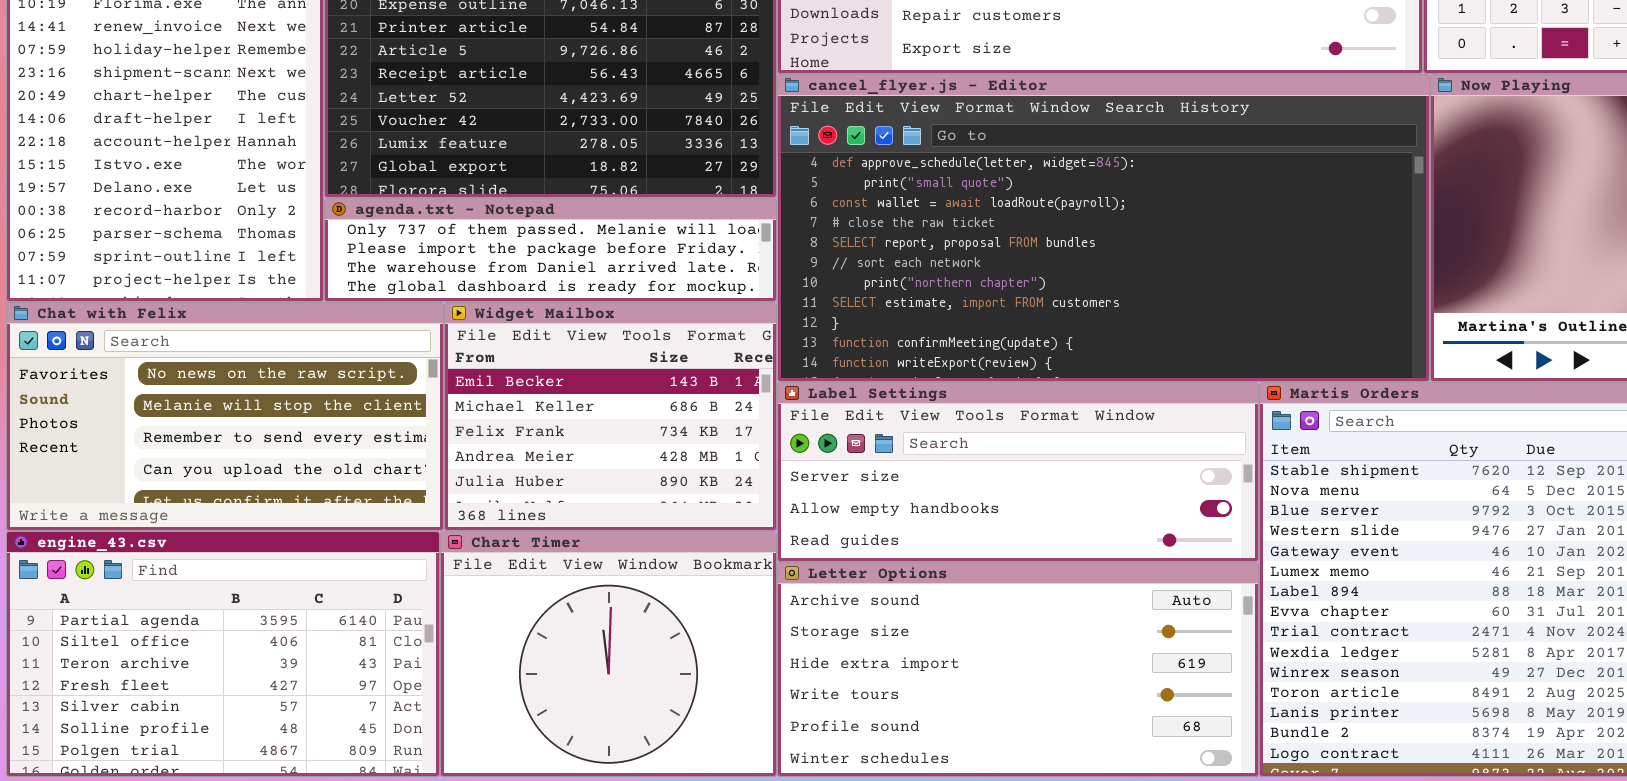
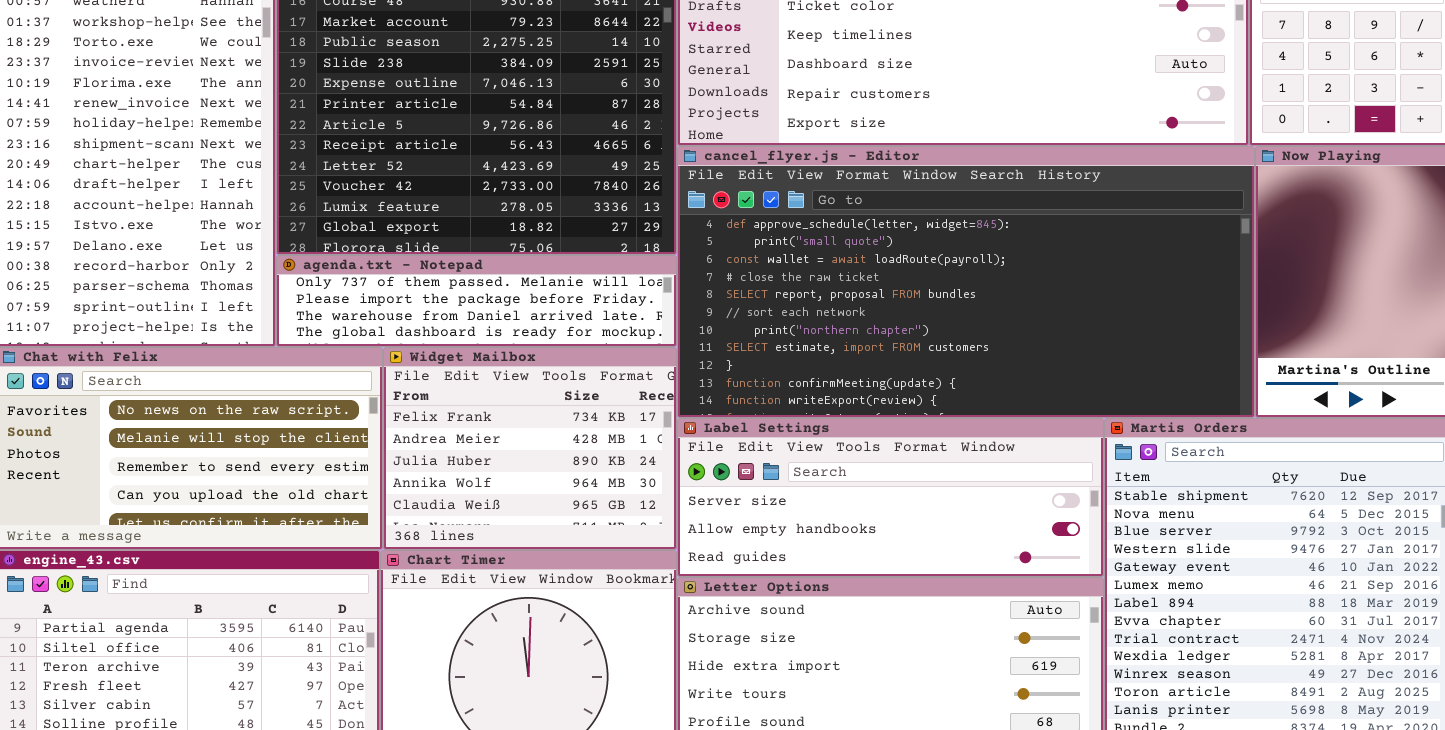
Widget Mailbox: [444,302,777,531] -> [383,347,677,550], scrolled down 2 rows

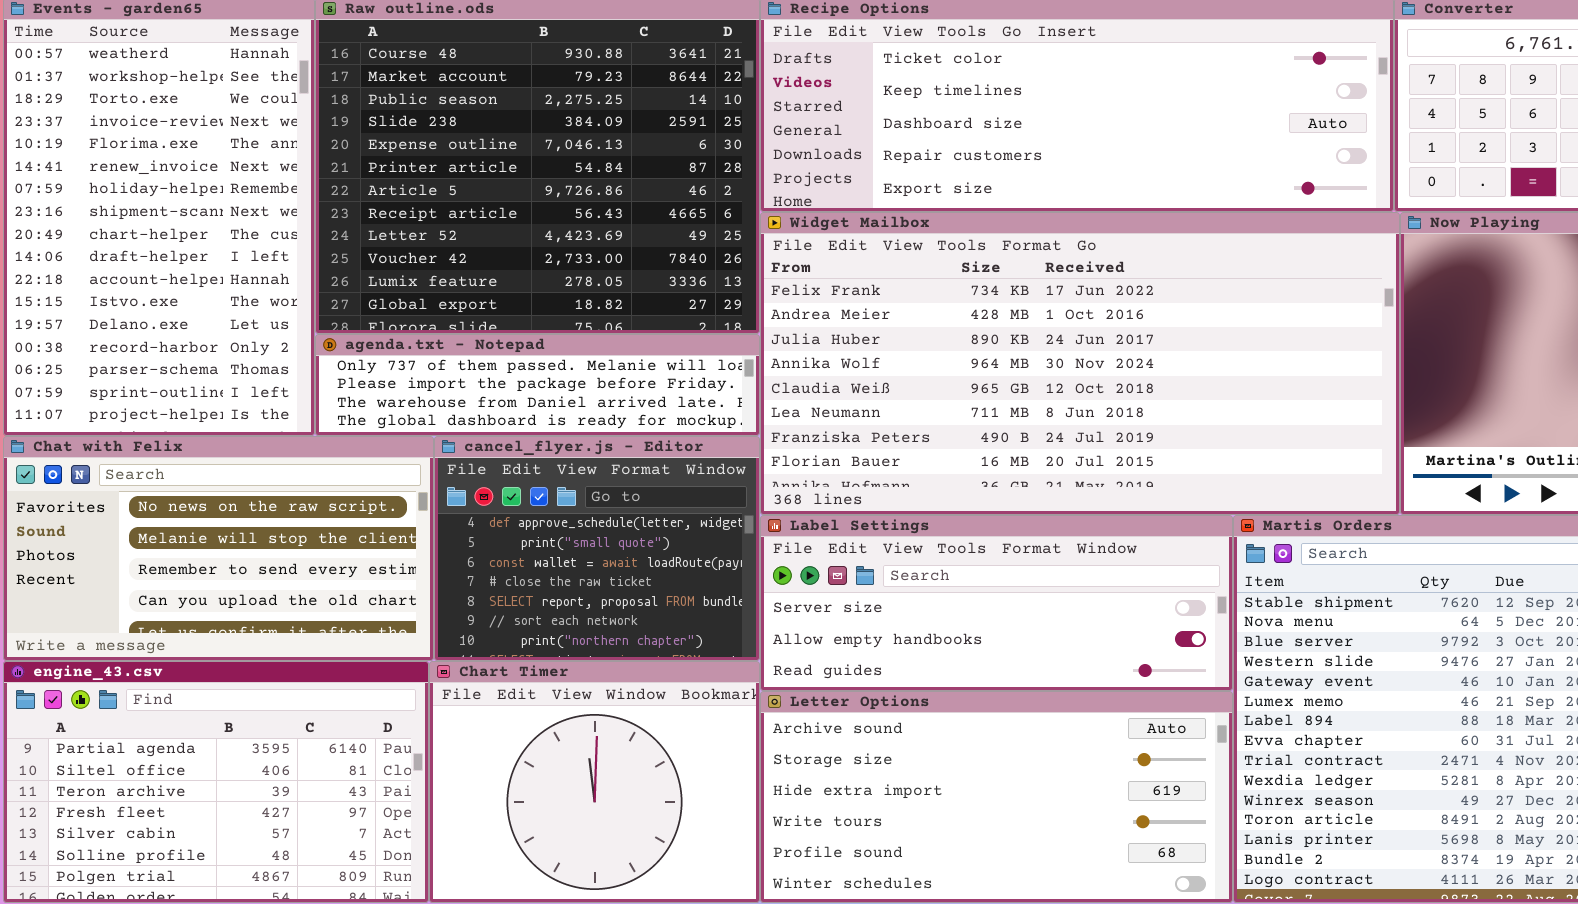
cancel_flyer.js - Editor: [677,146,1255,418] -> [434,436,760,661], moved, resized
Widget Mailbox: [383,347,677,550] -> [760,212,1400,515], moved, resized

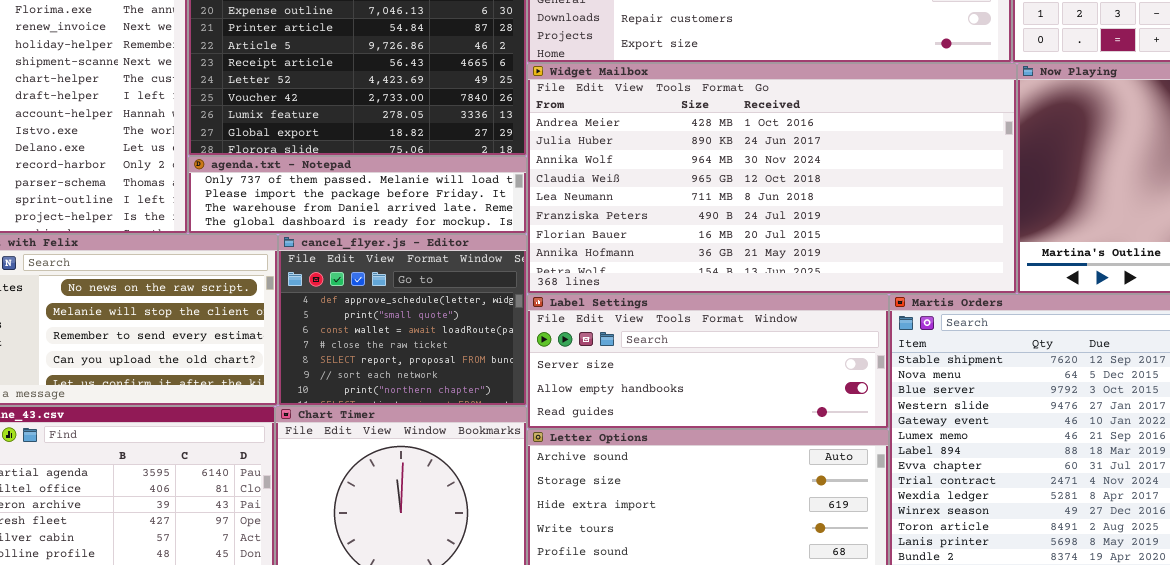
Widget Mailbox: [760,212,1400,515] -> [527,63,1017,294], scrolled down 1 row

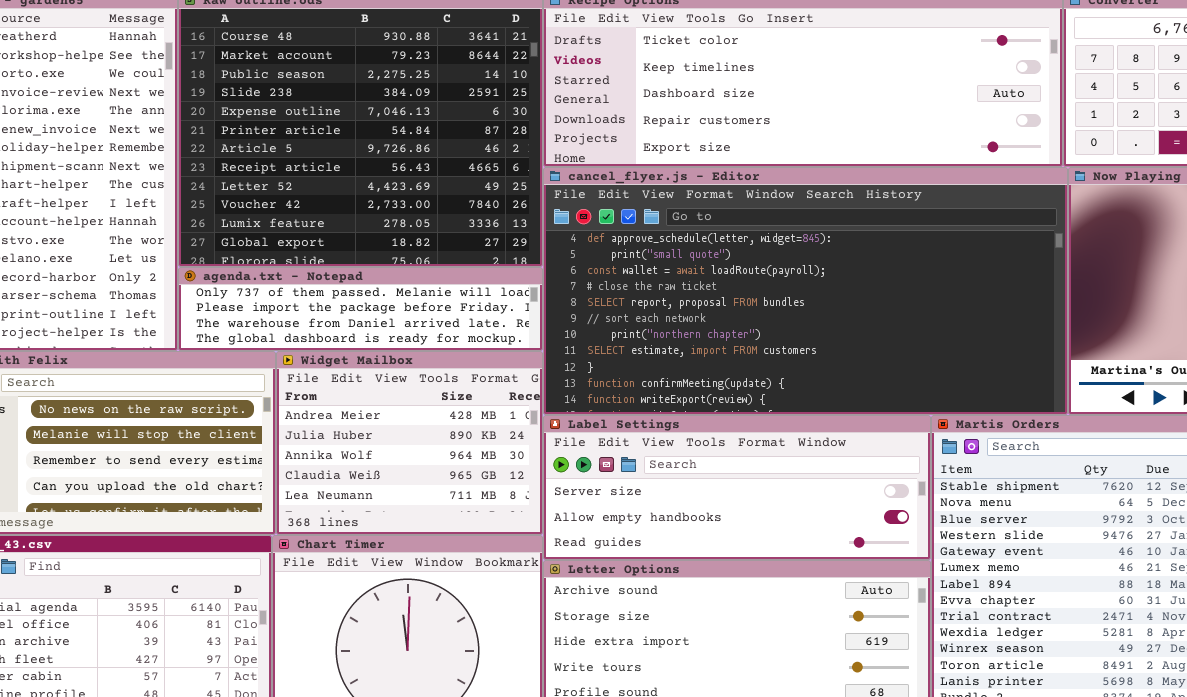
Widget Mailbox: [527,63,1017,294] -> [276,351,543,535], moved, resized
cancel_flyer.js - Editor: [278,234,527,406] -> [543,167,1068,415], moved, resized

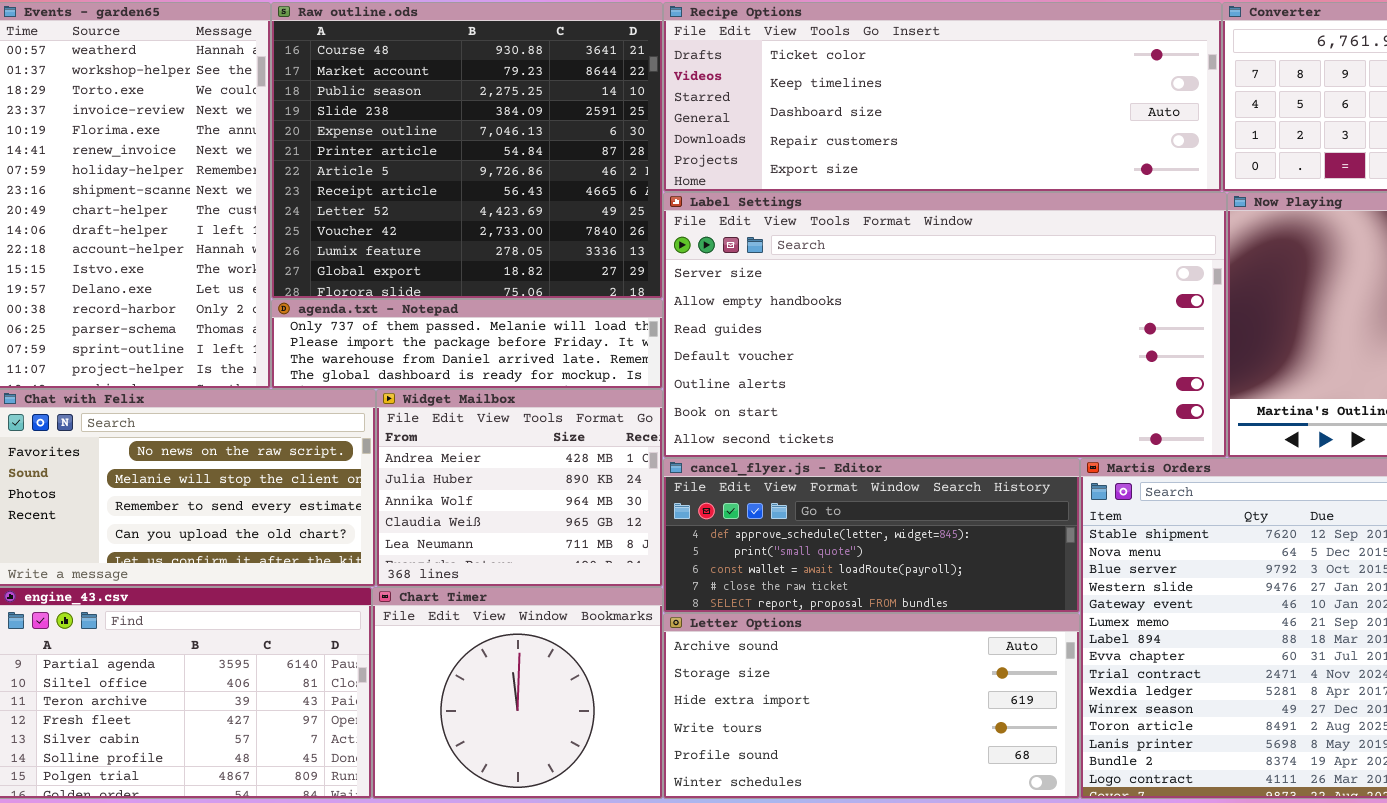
cancel_flyer.js - Editor: [543,167,1068,415] -> [663,458,1080,613], moved, resized
Label Settings: [543,415,931,560] -> [663,192,1227,458], moved, resized

